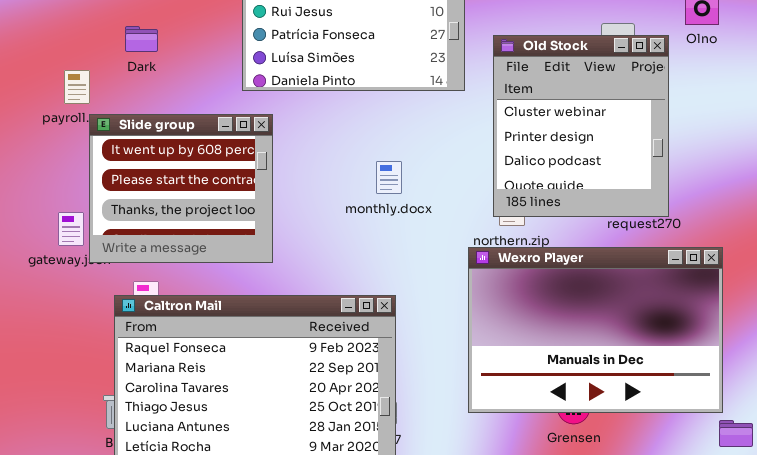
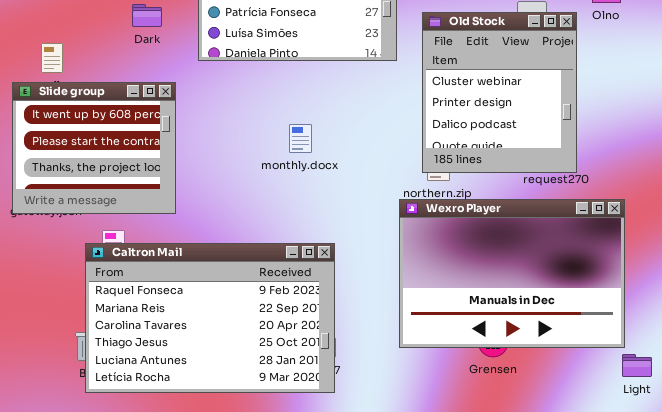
Dark: [125,26,158,52] -> [132,4,162,27], moved
Slide group: [89,114,273,263] -> [12,82,176,214], moved
monthly.docx: [376,161,402,194] -> [289,124,312,153], moved

